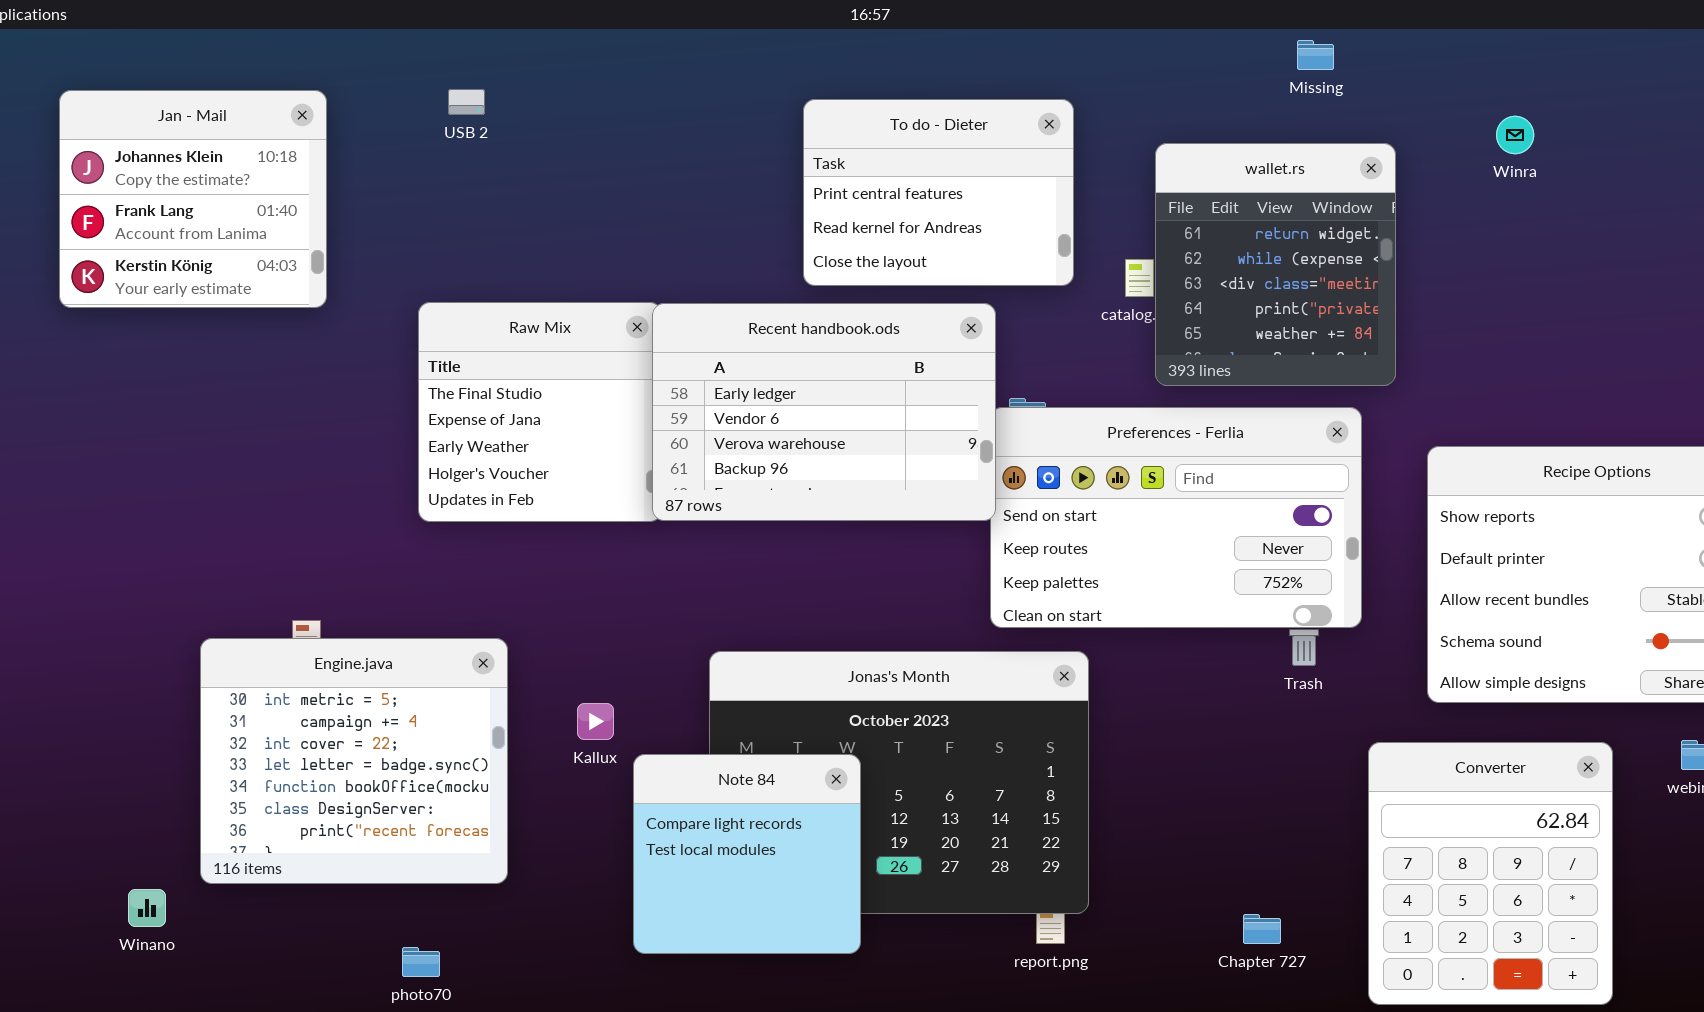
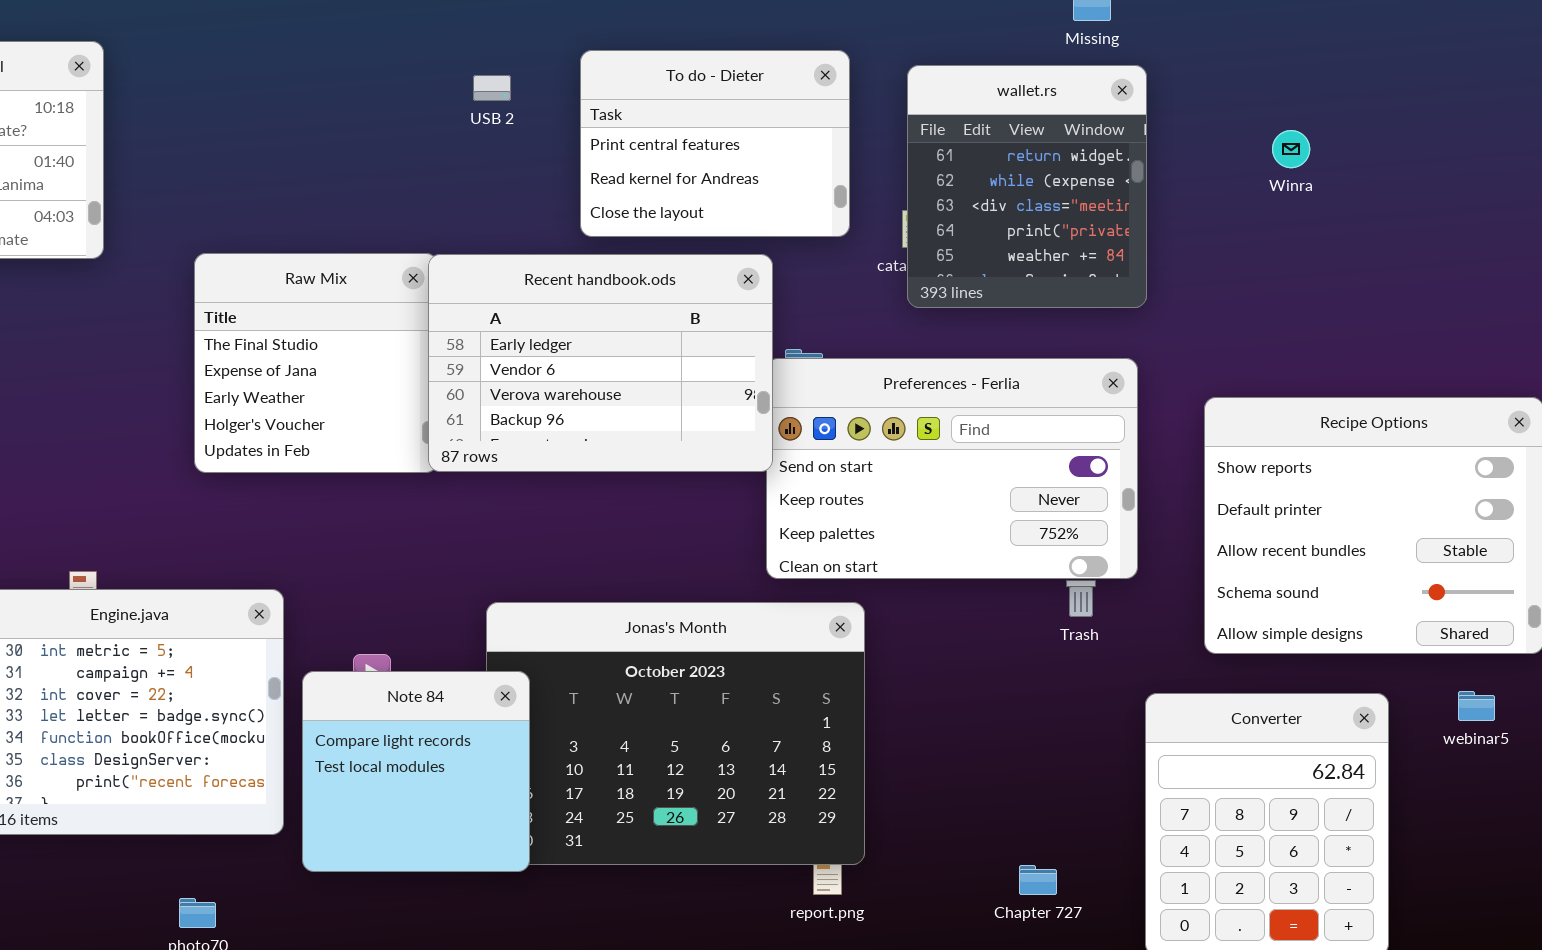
USB 2: [448,89,485,115] -> [473,75,511,101], moved
Winra: [1496,116,1534,154] -> [1272,130,1310,168], moved
wallet.rs: [1155,143,1396,386] -> [907,65,1147,308], moved
Note 84: [633,754,861,954] -> [302,671,530,872], moved

